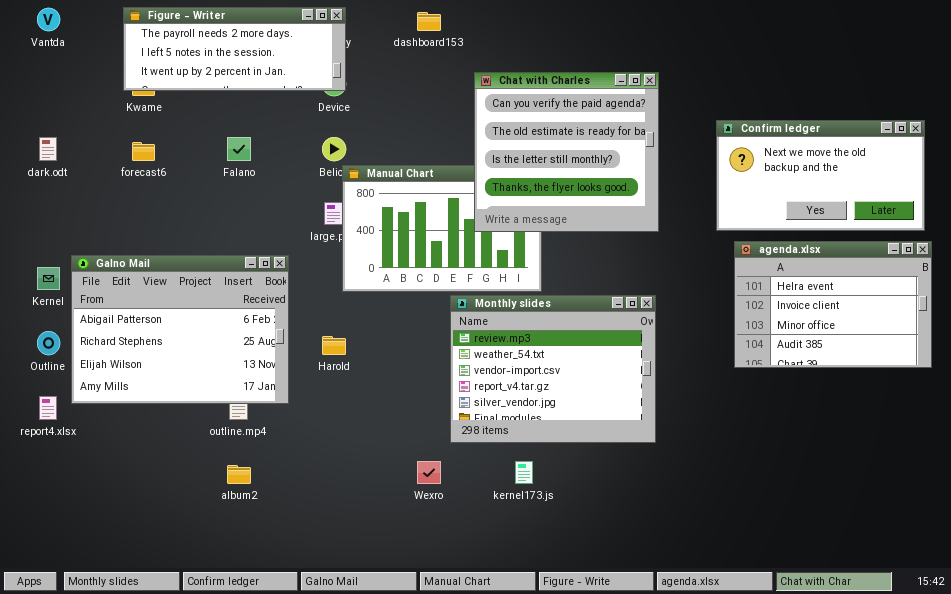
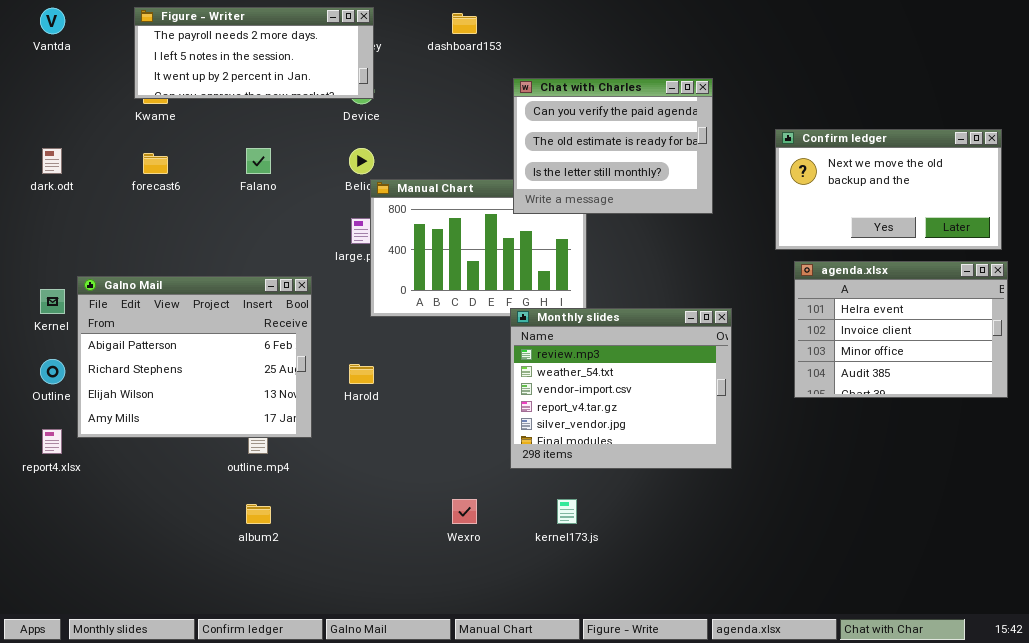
Chat with Charles: [474,72,659,232] -> [513,78,713,214], resized
Monthly slides: [450,295,656,443] -> [510,308,732,469], moved

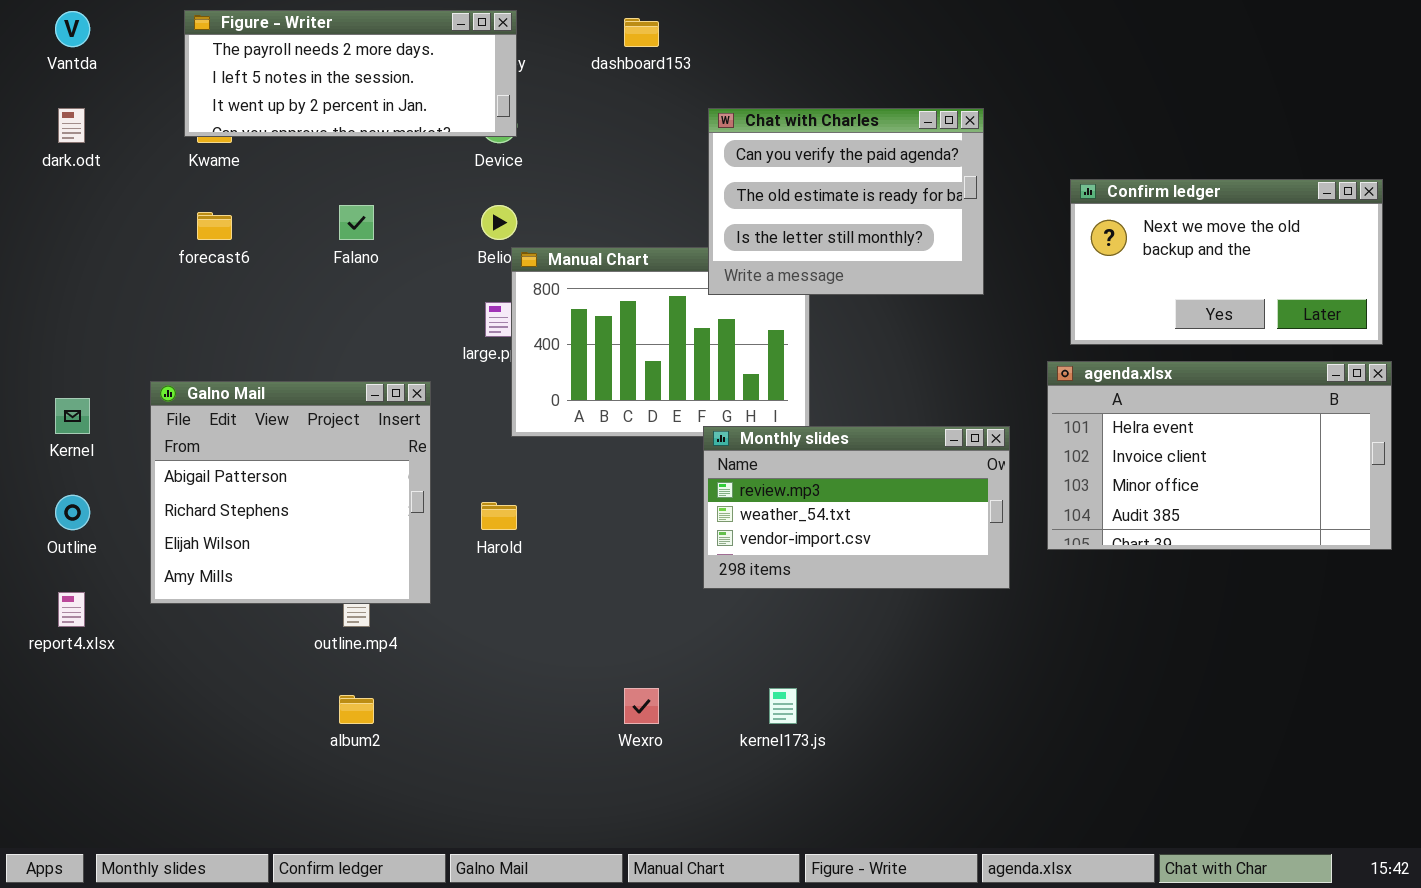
dark.odt: [42,148,62,174] -> [58,108,85,143], moved
agenda.xlsx: [794,261,1008,398] -> [1047,361,1392,550], resized
Galno Mail: [77,276,312,438] -> [150,381,431,604], resized
Monthly slides: [510,308,732,469] -> [703,426,1010,589], resized

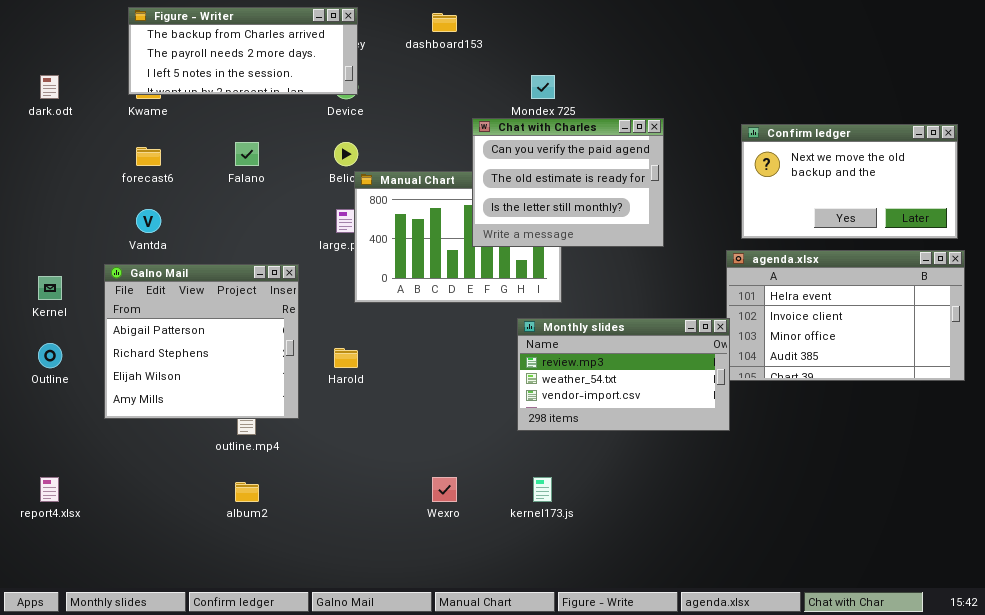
Figure - Writer: [184,10,517,137] -> [128,7,358,95], scrolled up 1 row
Vantda: [55,11,90,47] -> [136,209,161,233], moved
Chat with Charles: [708,108,984,295] -> [472,118,664,247], moved
Monthly slides: [703,426,1010,589] -> [517,318,730,431], moved
report4.xlsx: [58,592,85,627] -> [40,477,59,502], moved

